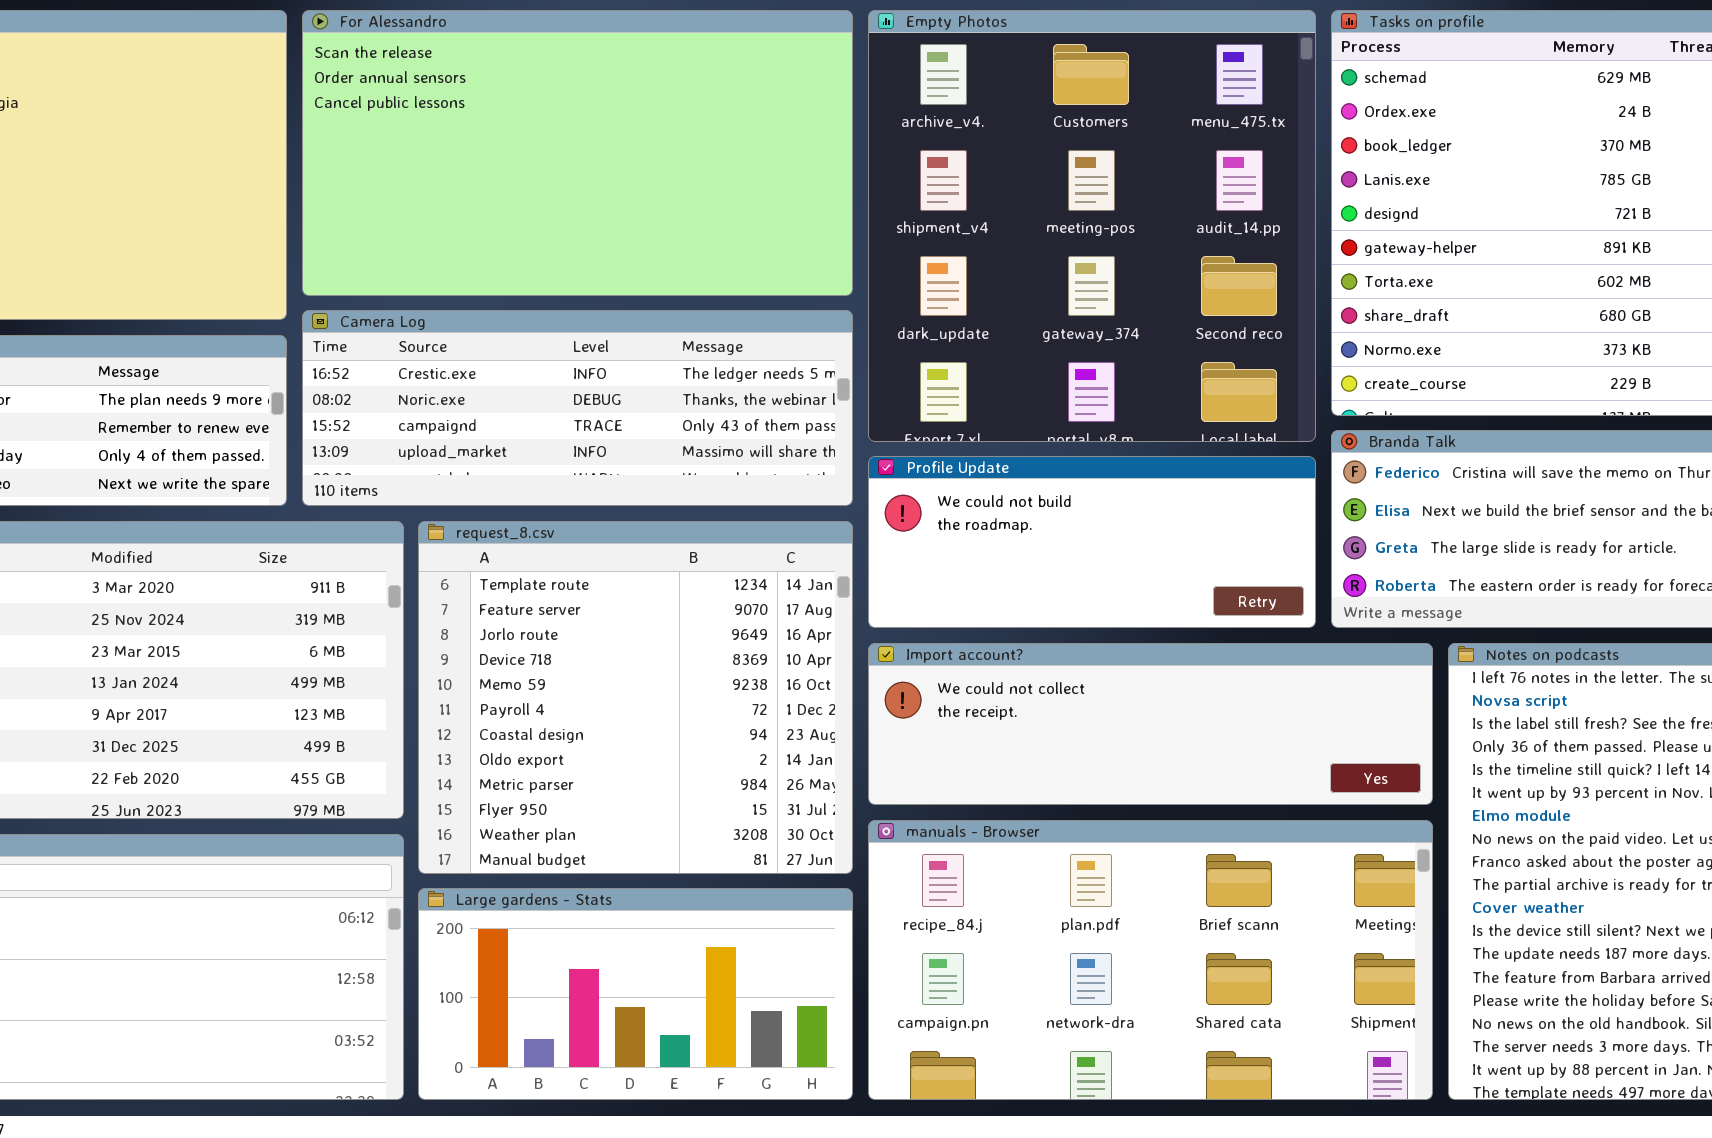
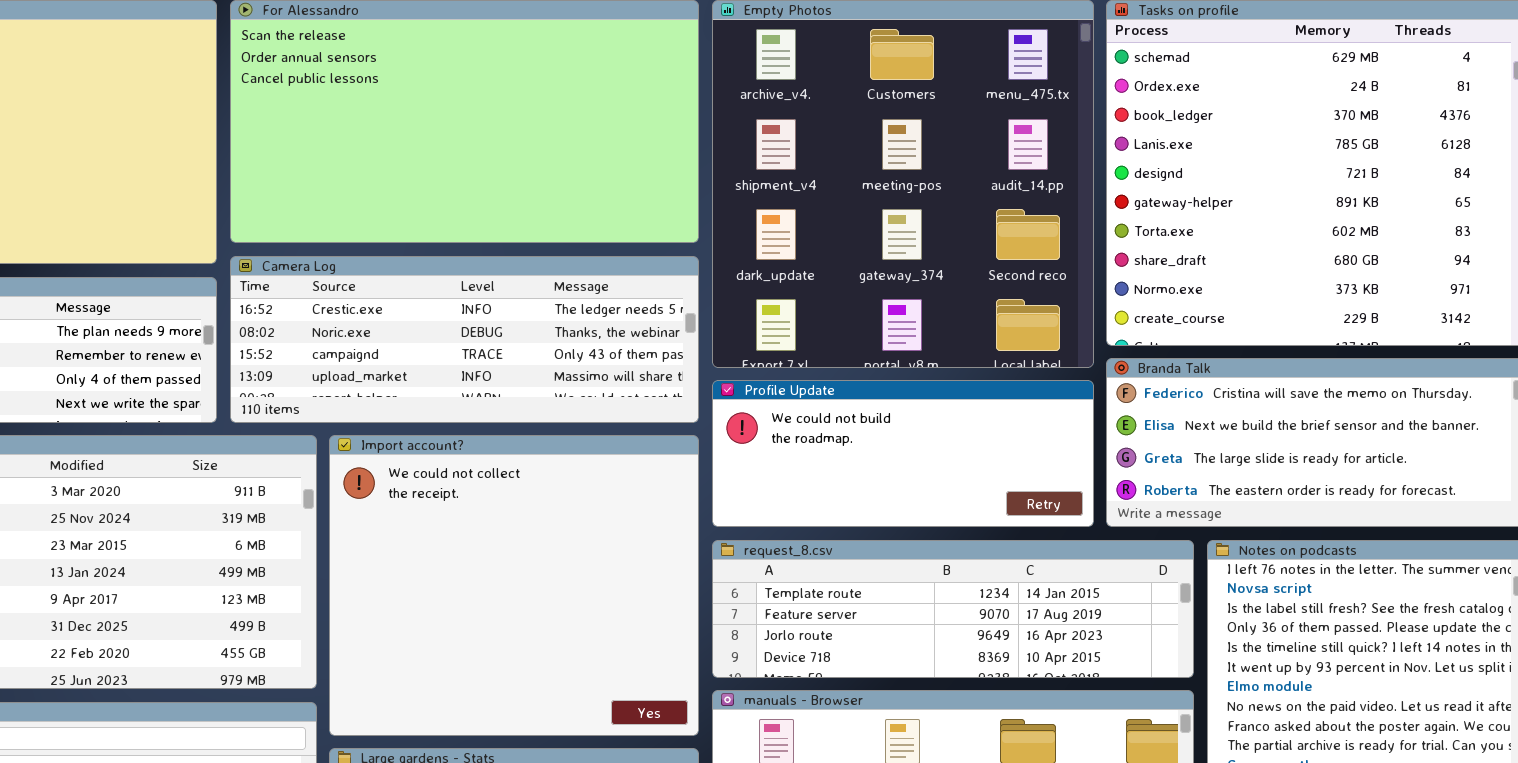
request_8.csv: [418,521,853,874] -> [712,540,1194,678], moved, resized
Import account?: [868,643,1433,805] -> [329,435,699,736], moved, resized

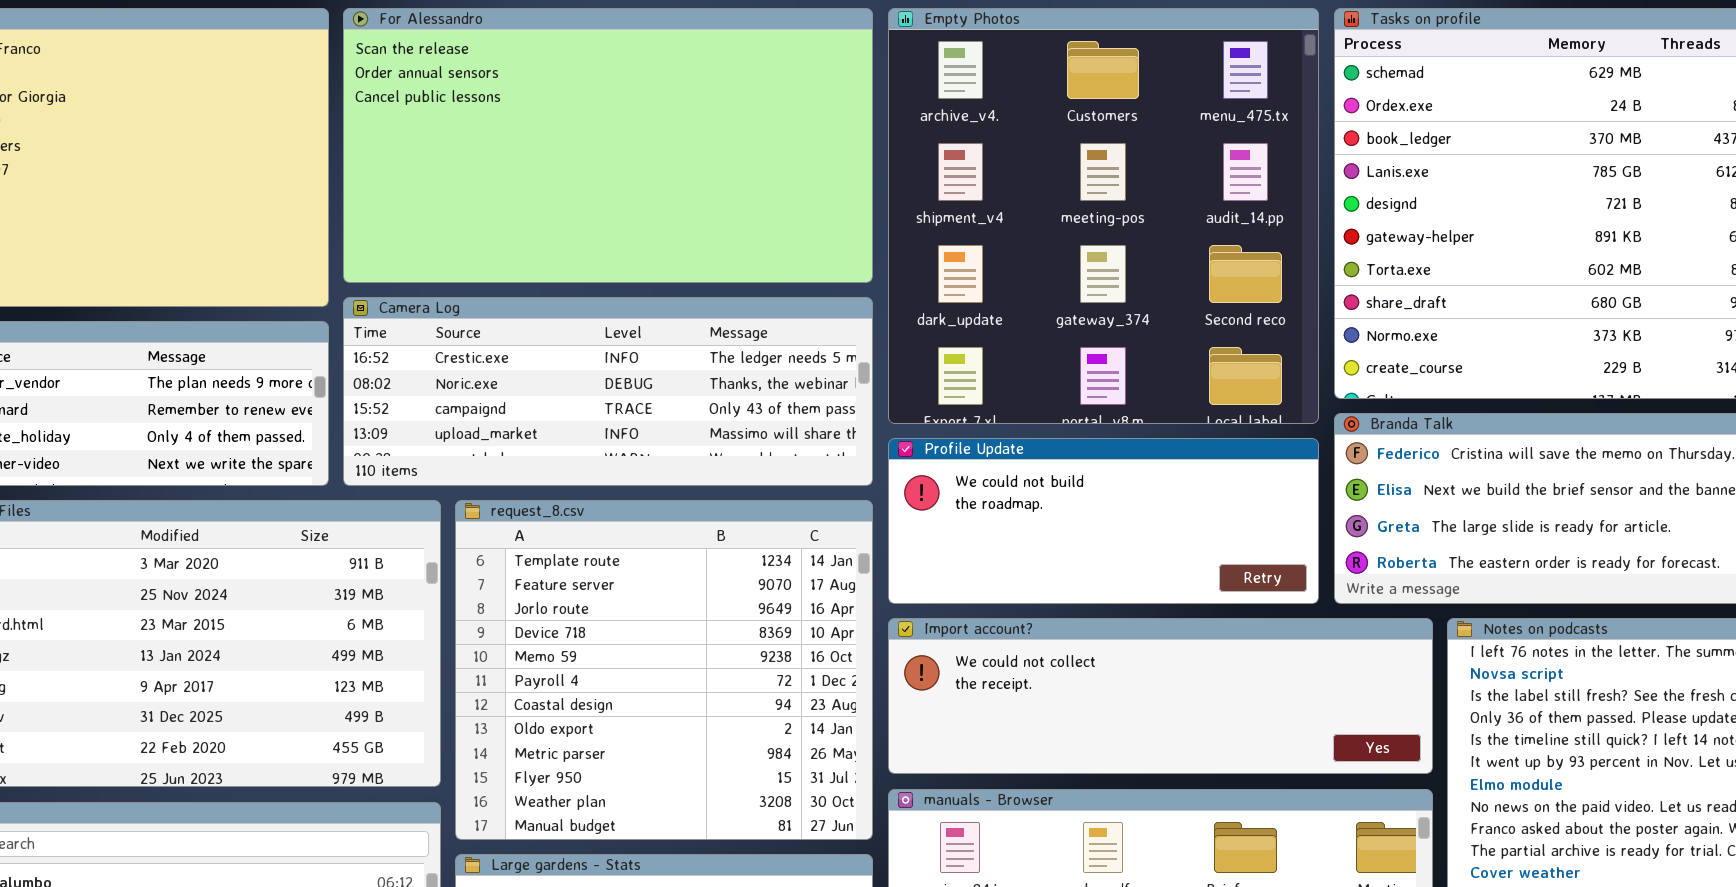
Import account?: [329,435,699,736] -> [888,618,1433,774], moved, resized
request_8.csv: [712,540,1194,678] -> [455,500,873,840], moved, resized

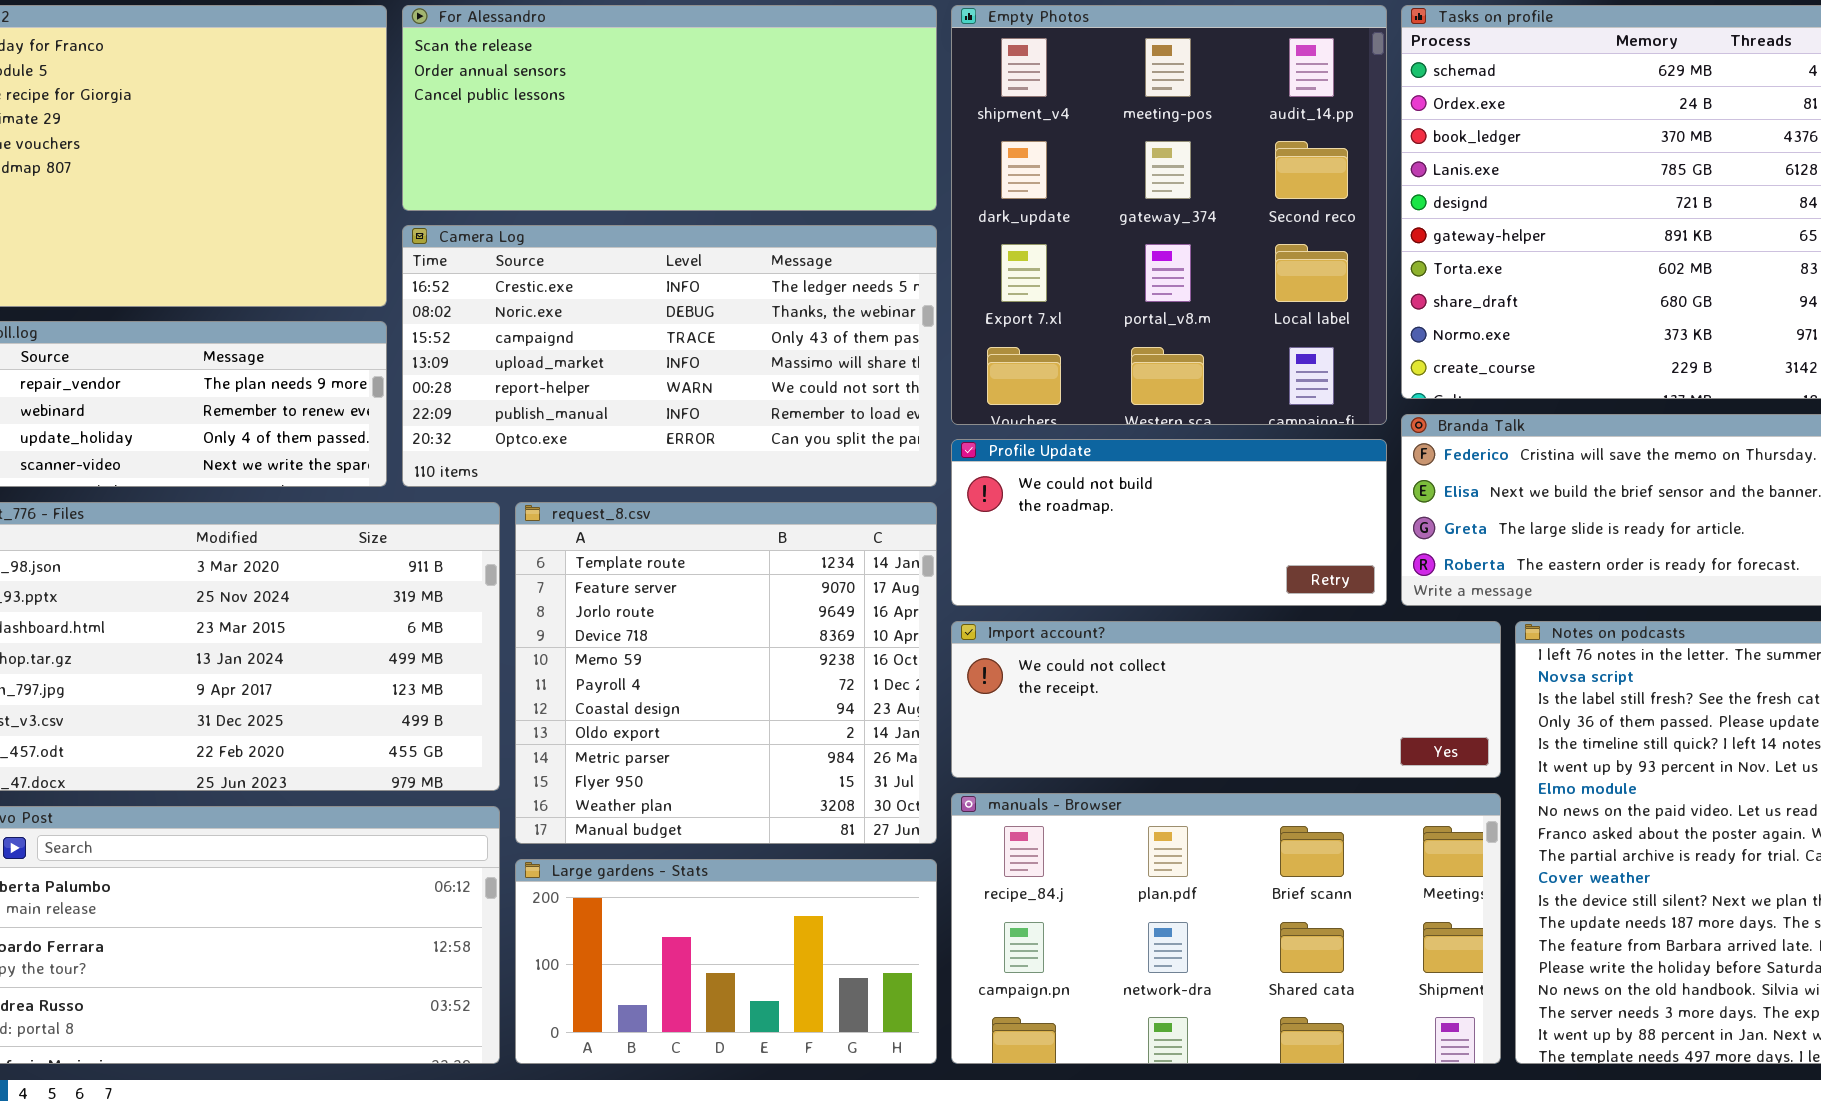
For Alessandro: [343,8,873,283] -> [402,5,937,211], resized
Empty Photos: [888,8,1319,424] -> [951,5,1387,425], scrolled down 1 row
Camera Log: [343,297,873,486] -> [402,225,937,487], resized

